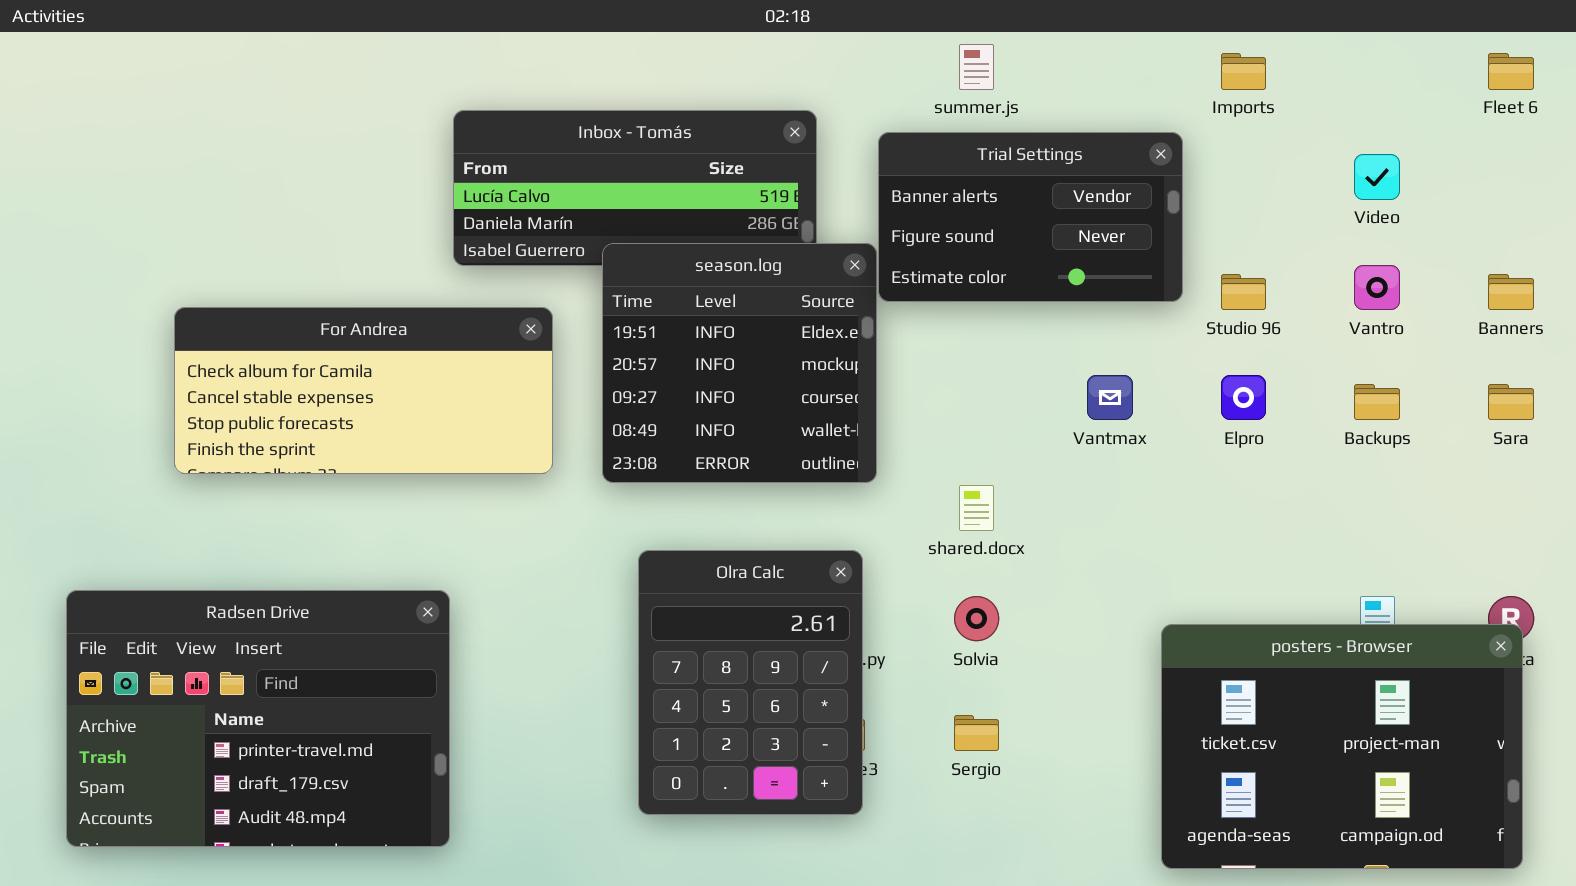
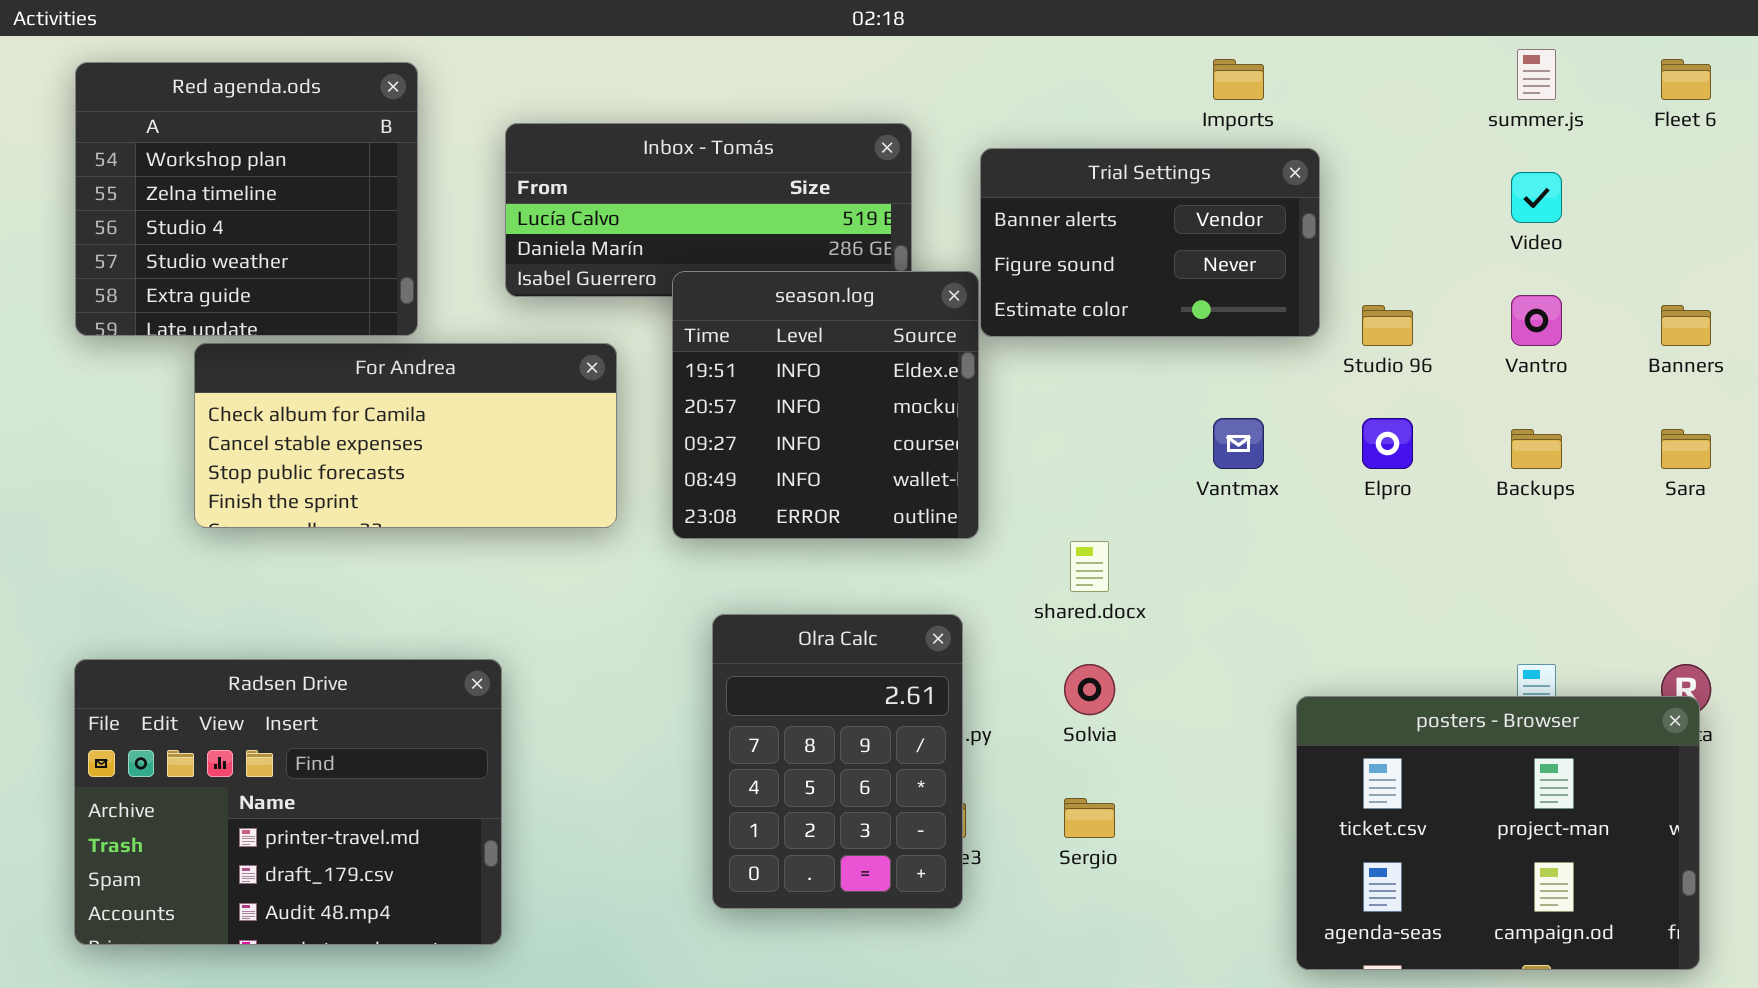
summer.js: [959,44,994,90] -> [1517,49,1556,100], moved
Imports: [1221,53,1266,90] -> [1213,59,1264,100], moved
Red agenda.ods: none -> [75,62,418,336], opened

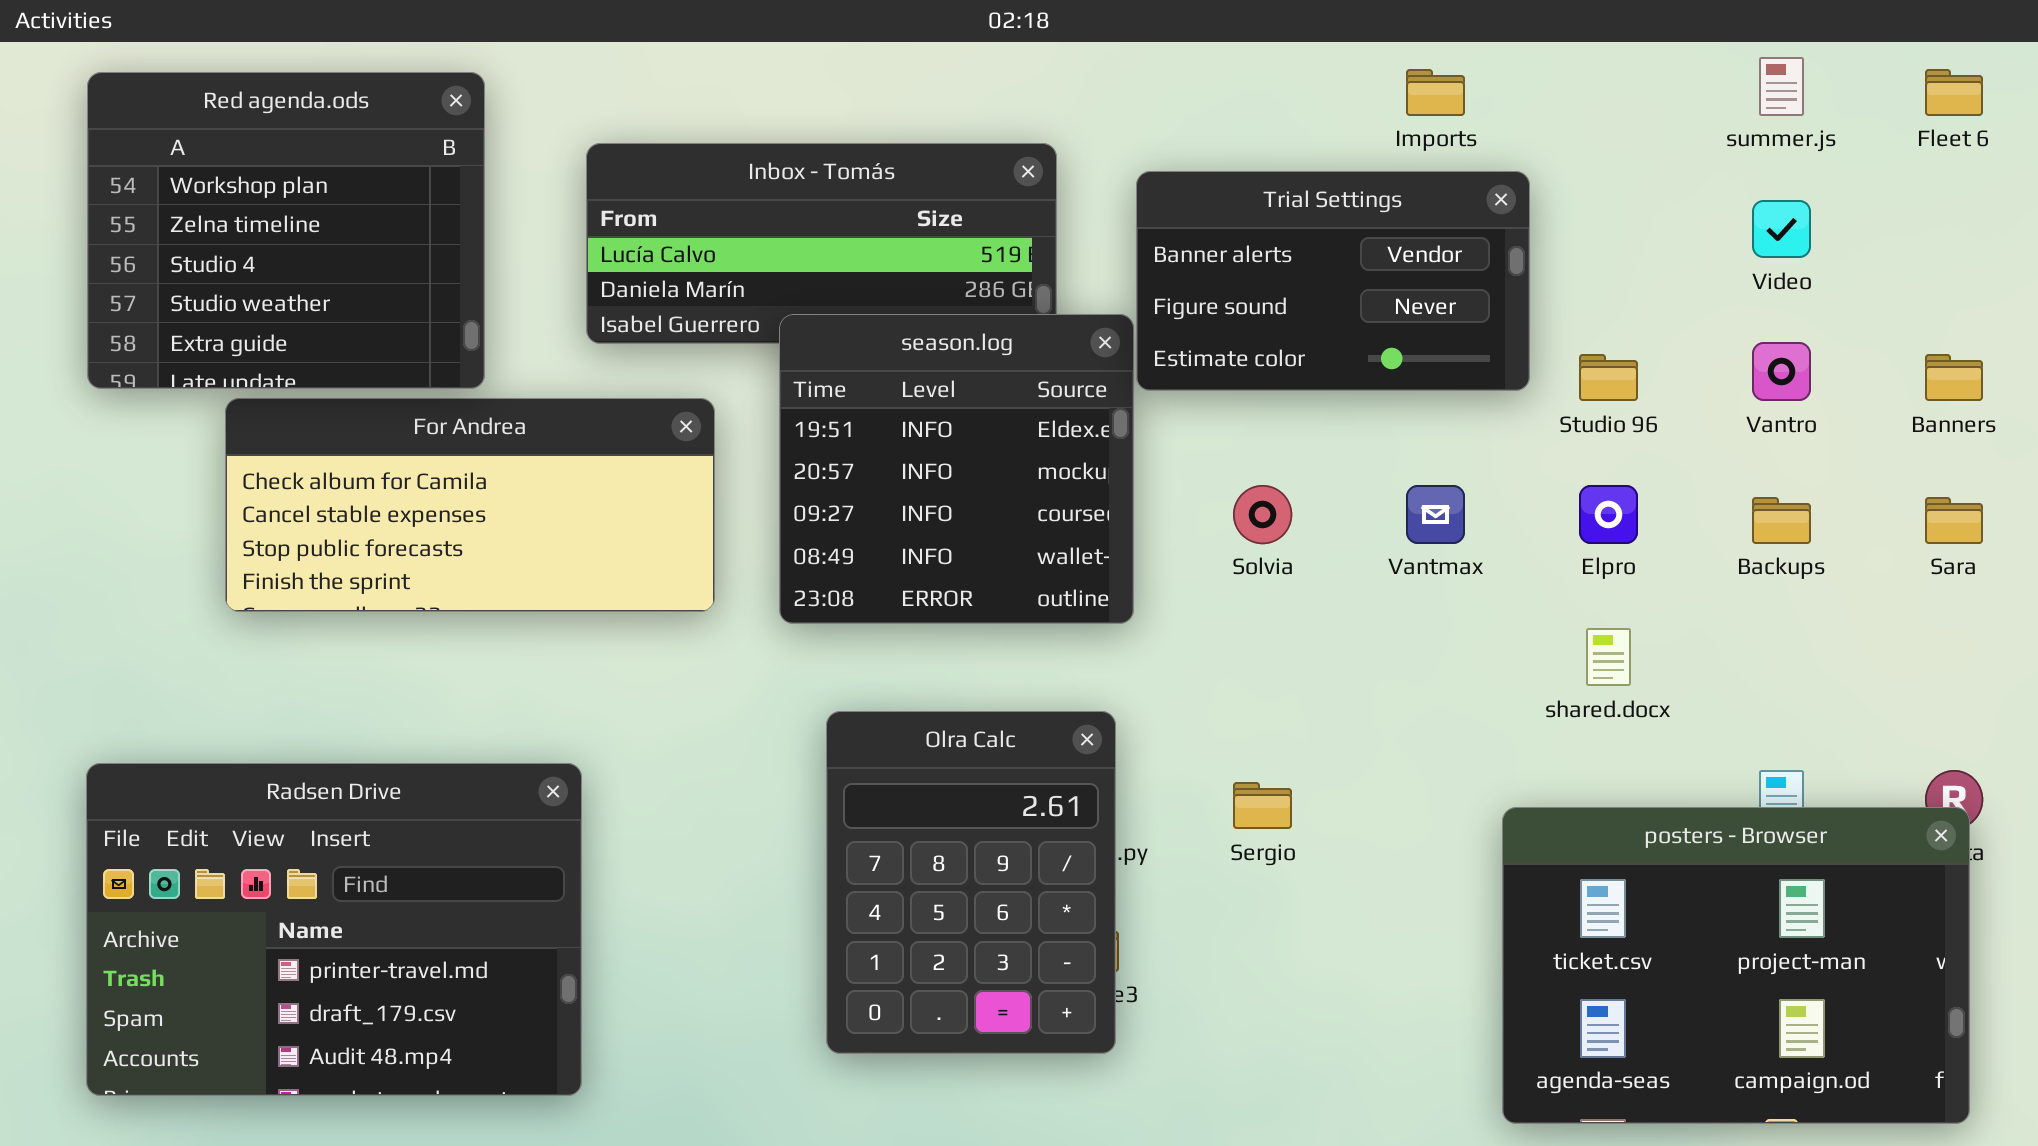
shared.docx: [1070,541,1109,592] -> [1586,628,1631,686], moved
Solvia: [1064,664,1115,715] -> [1233,485,1292,544], moved
Sergio: [1064,798,1115,838] -> [1233,782,1292,829], moved

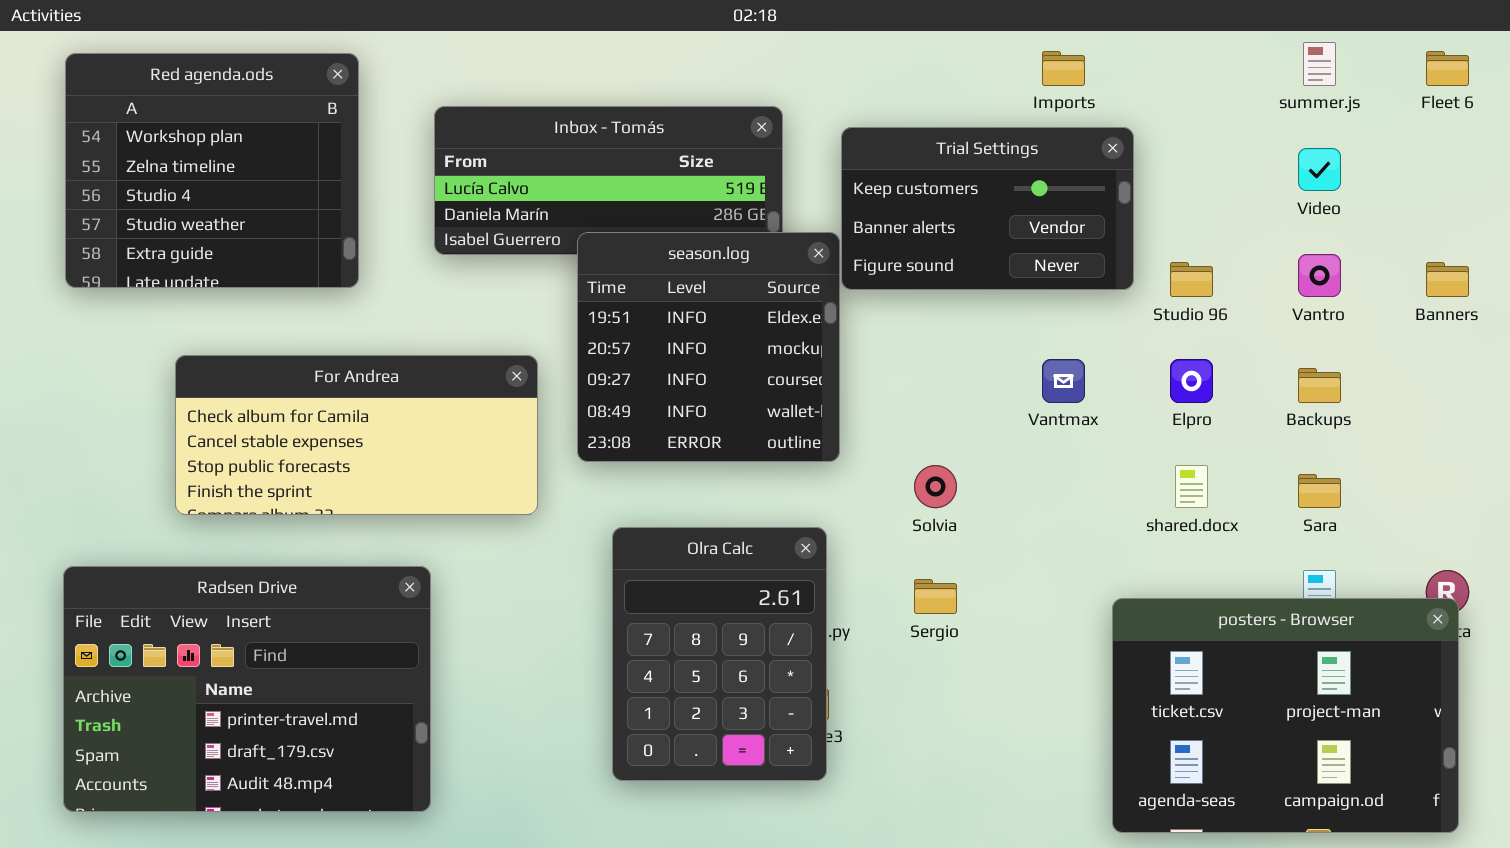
Trial Settings: [1136,171,1530,391] -> [841,127,1134,290], scrolled up 1 row
For Andrea: [225,398,715,612] -> [175,355,538,515], moved
Solvia: [1233,485,1292,544] -> [914,465,957,508], moved
Sara: [1925,497,1983,544] -> [1298,474,1341,508], moved

